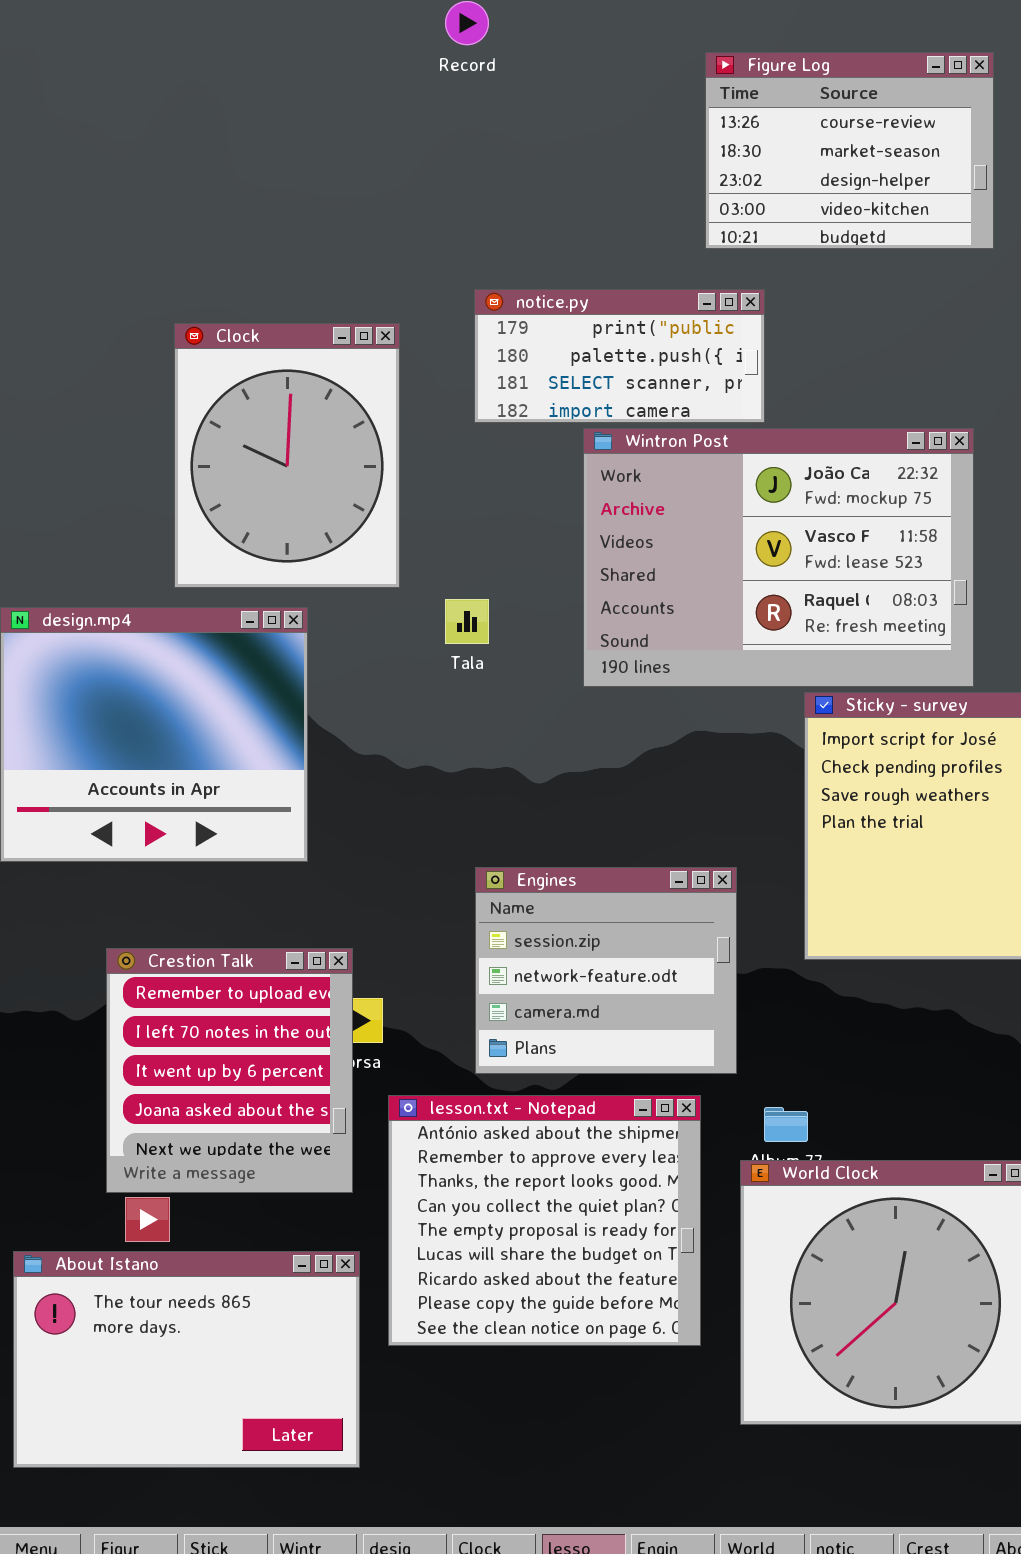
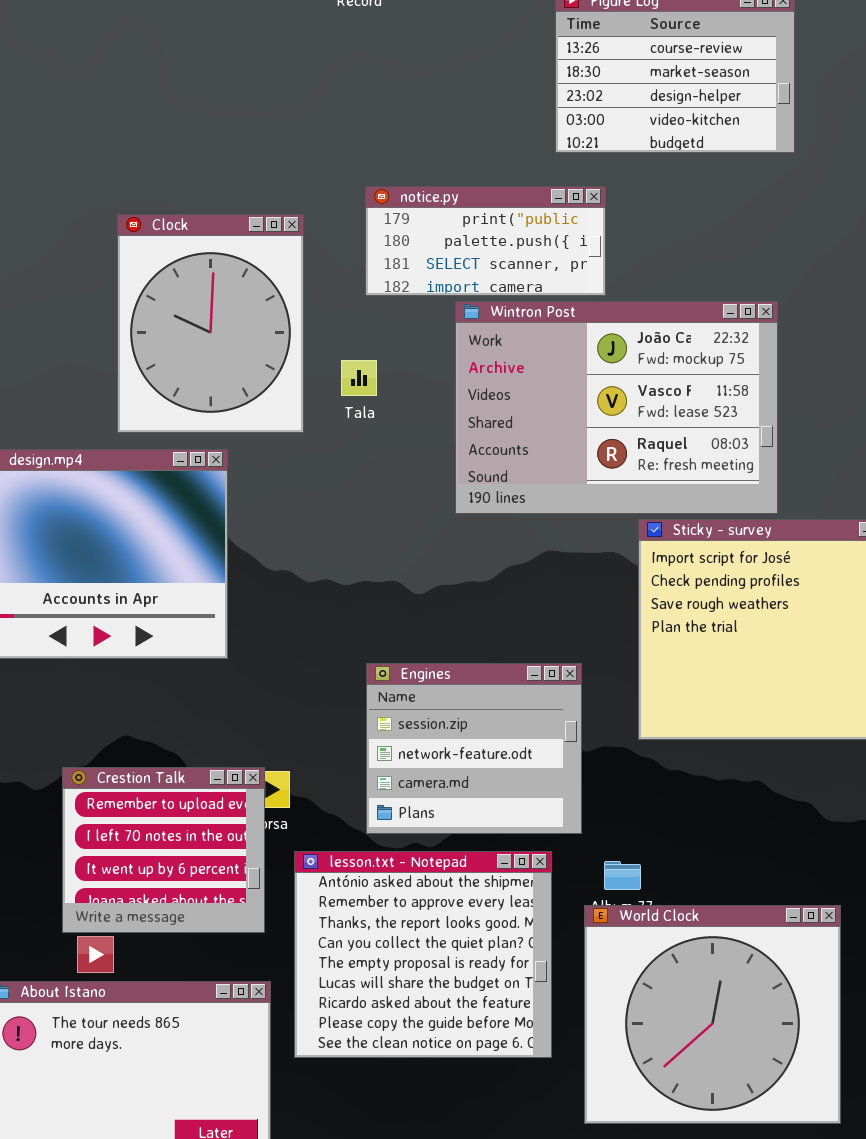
Tala: [445,599,489,644] -> [341,360,377,396], moved
Crestion Talk: [106,948,353,1193] -> [62,767,265,933], resized

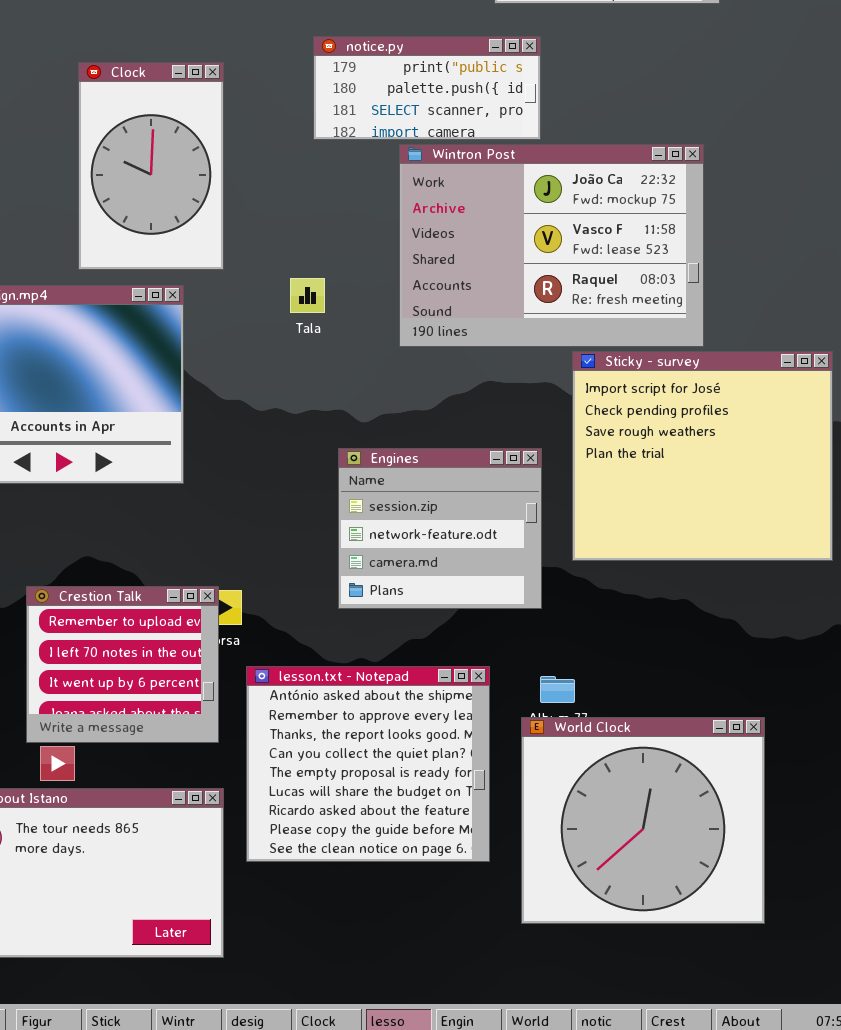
Clock: [117,214,304,433] -> [78,62,224,270], resized
Tala: [341,360,377,396] -> [290,278,325,313], moved
Engines: [366,663,582,834] -> [338,448,542,609], moved

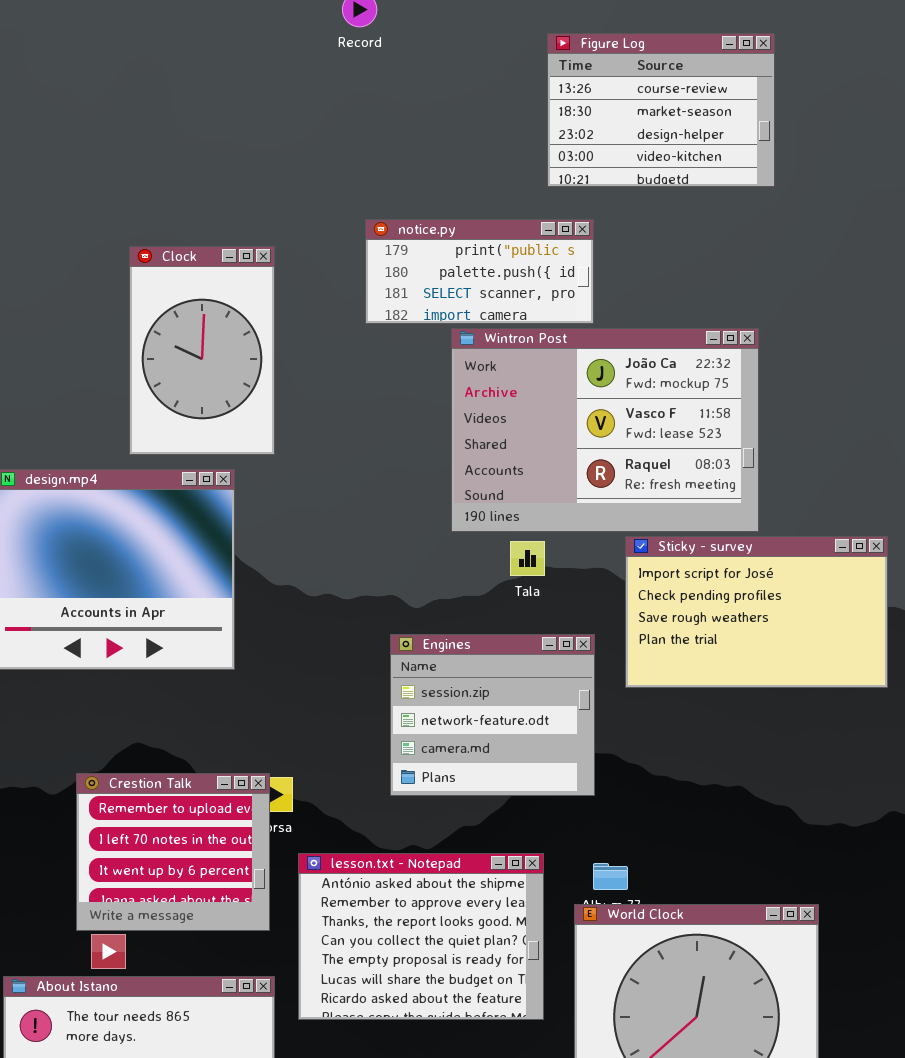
Tala: [290,278,325,313] -> [510,541,545,576], moved
Sticky - survey: [572,351,833,561] -> [625,536,888,688], resized
lesson.txt - Notepad: [246,666,490,862] -> [298,853,544,1020], resized

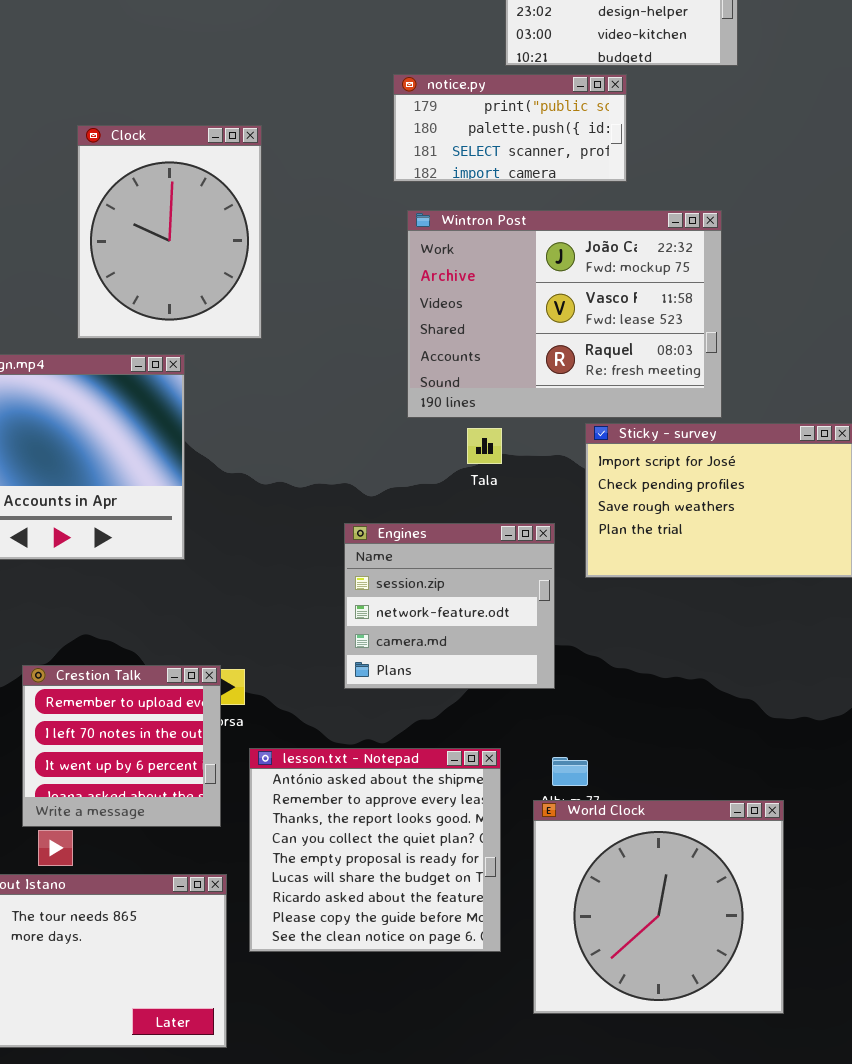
notice.py: [365,219,594,324] -> [393,74,627,182], moved
Clock: [129,246,275,455] -> [77,125,262,339], resized
lesson.txt - Notepad: [298,853,544,1020] -> [249,748,501,952], resized

